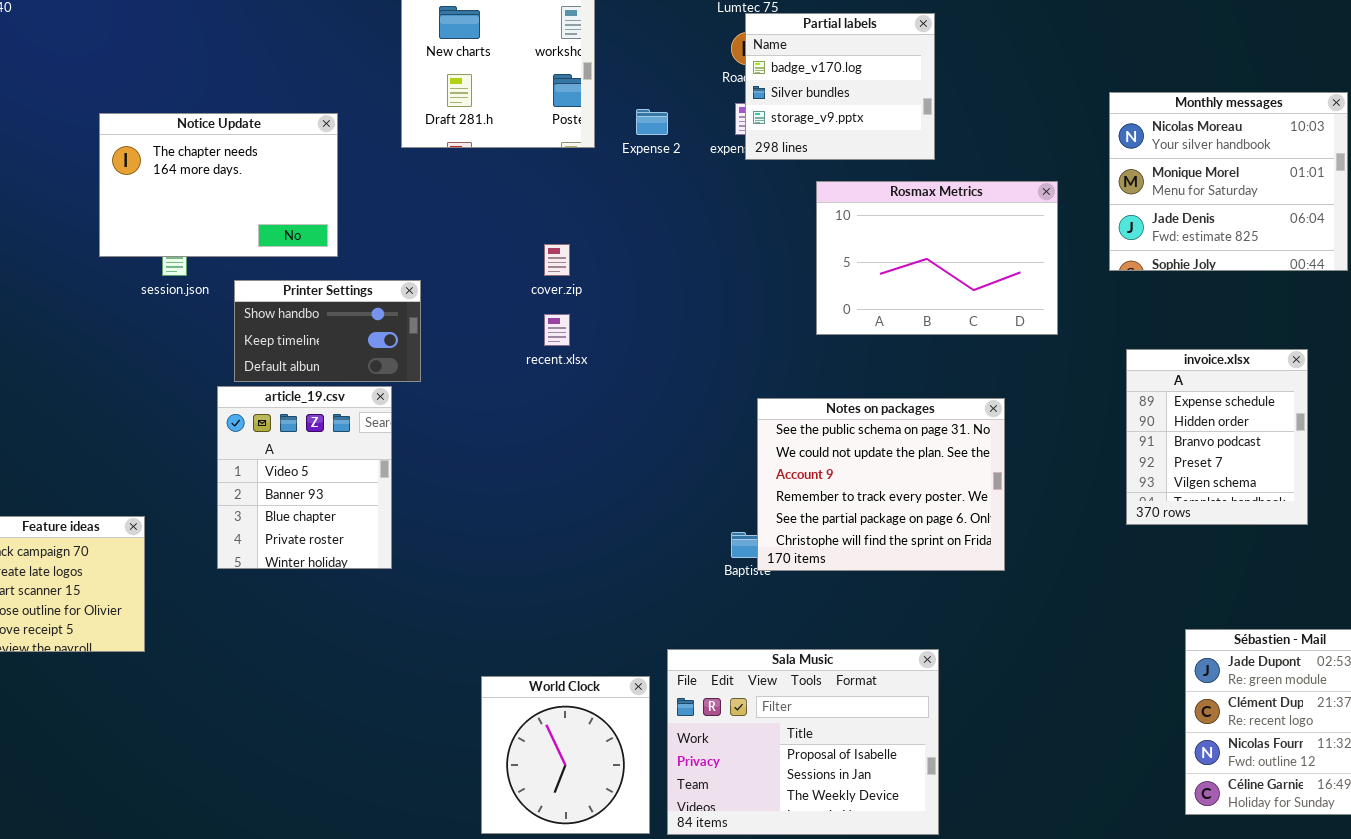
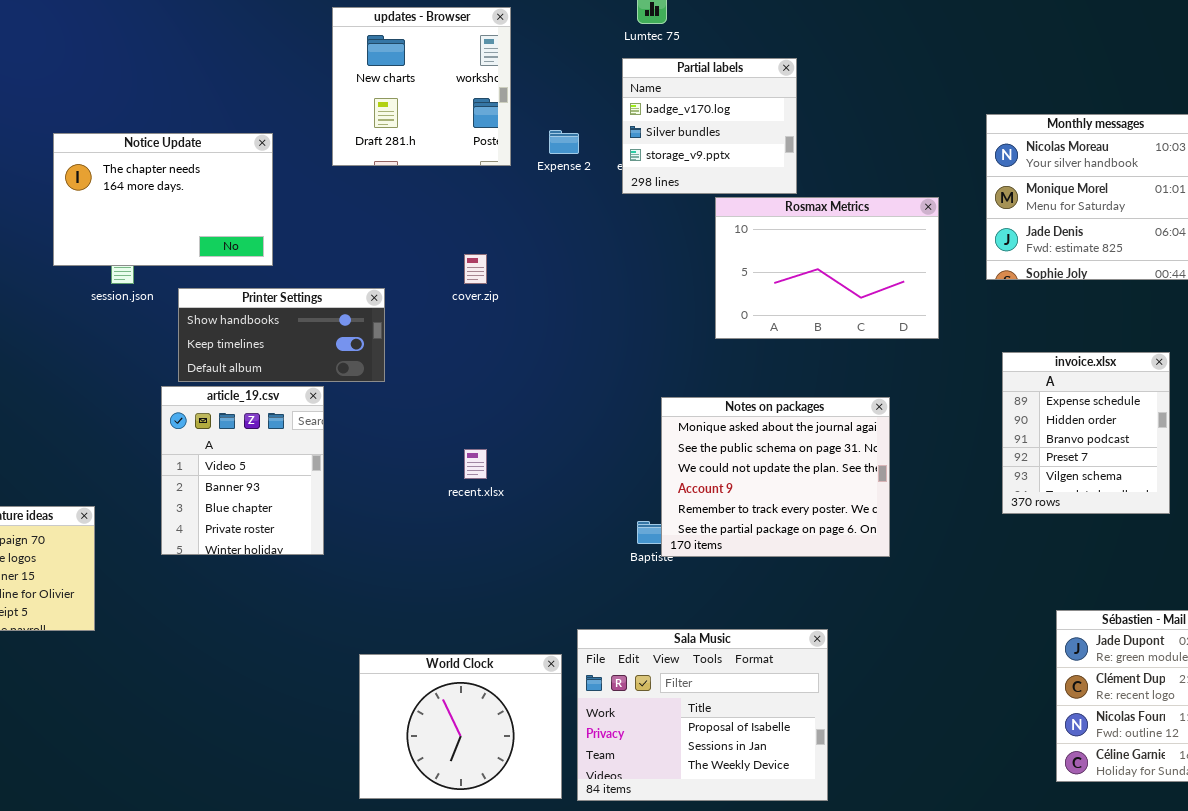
Partial labels: [745,13,935,160] -> [622,58,797,194], moved
Printer Settings: [234,280,421,382] -> [178,288,385,382], resized
recent.xlsx: [544,314,570,346] -> [464,449,487,479], moved
Notes on packages: [757,398,1005,571] -> [661,397,890,557], scrolled up 1 row
World Clock: [481,676,650,834] -> [359,654,562,799], resized

